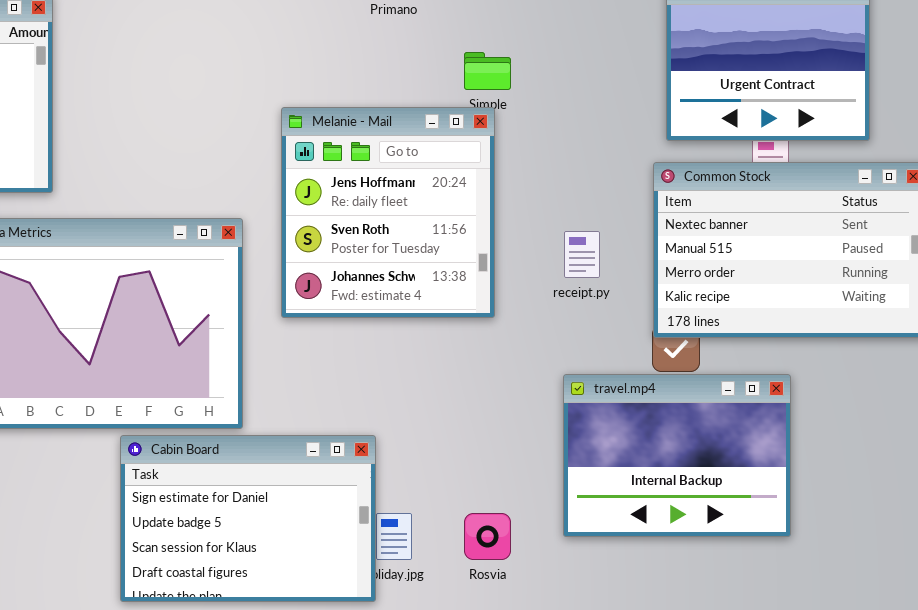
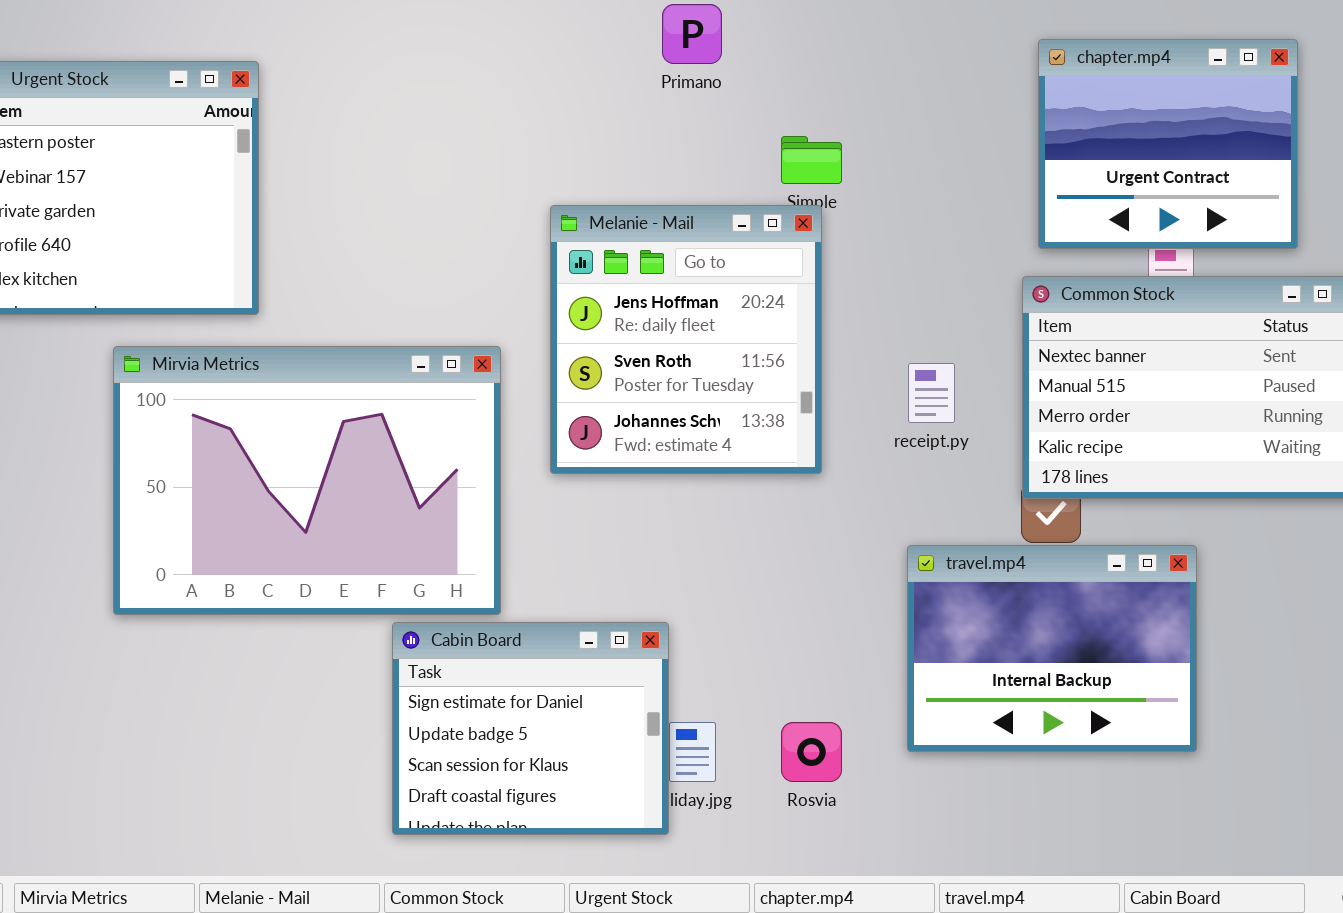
Cabin Board: [120,435,376,602] -> [392,622,669,835], resized

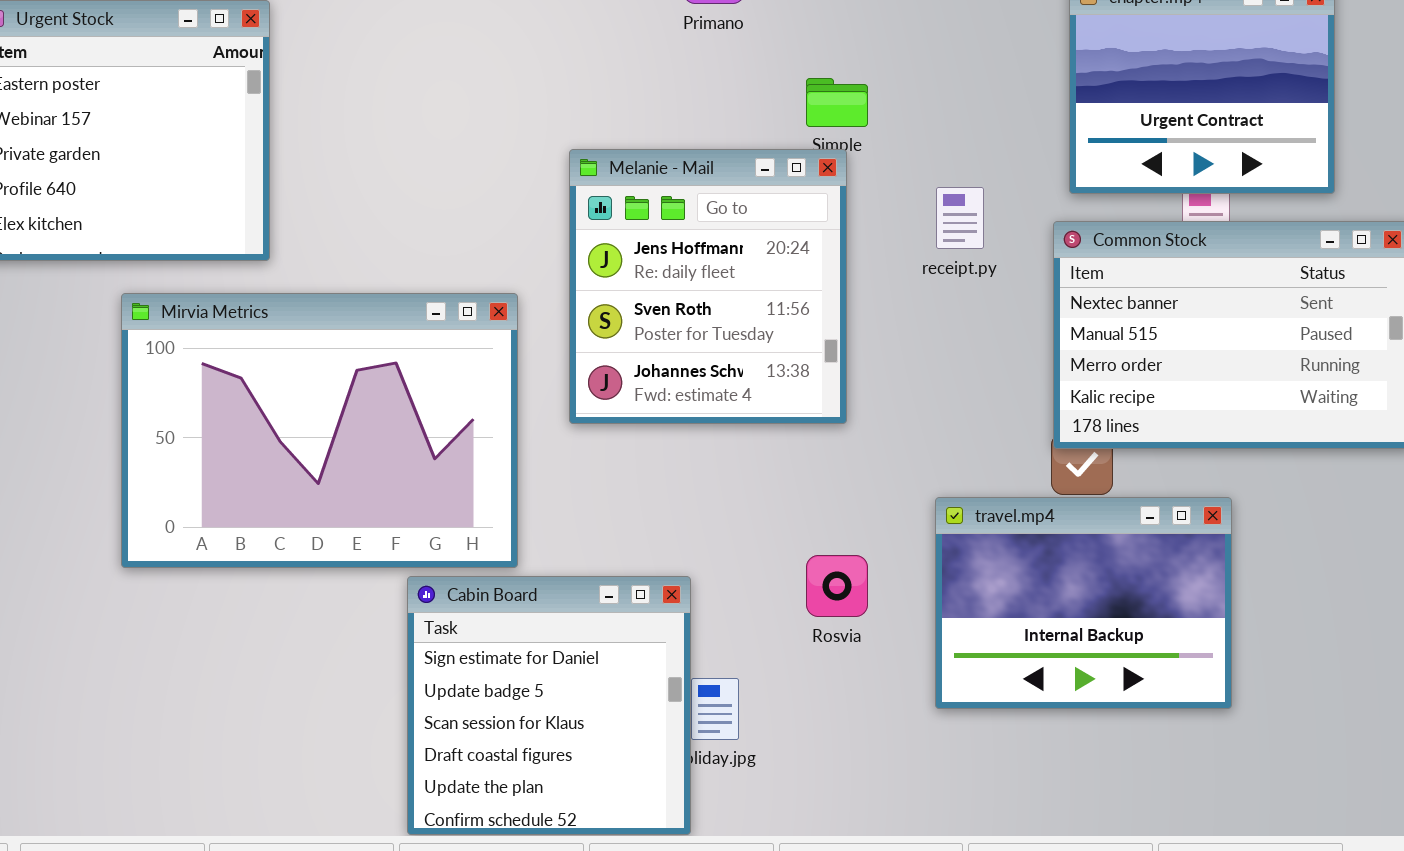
receipt.py: [908,363,955,423] -> [936,187,984,249], moved
Cabin Board: [392,622,669,835] -> [407,576,691,835], resized
Rosvia: [781,722,842,782] -> [806,555,868,617], moved

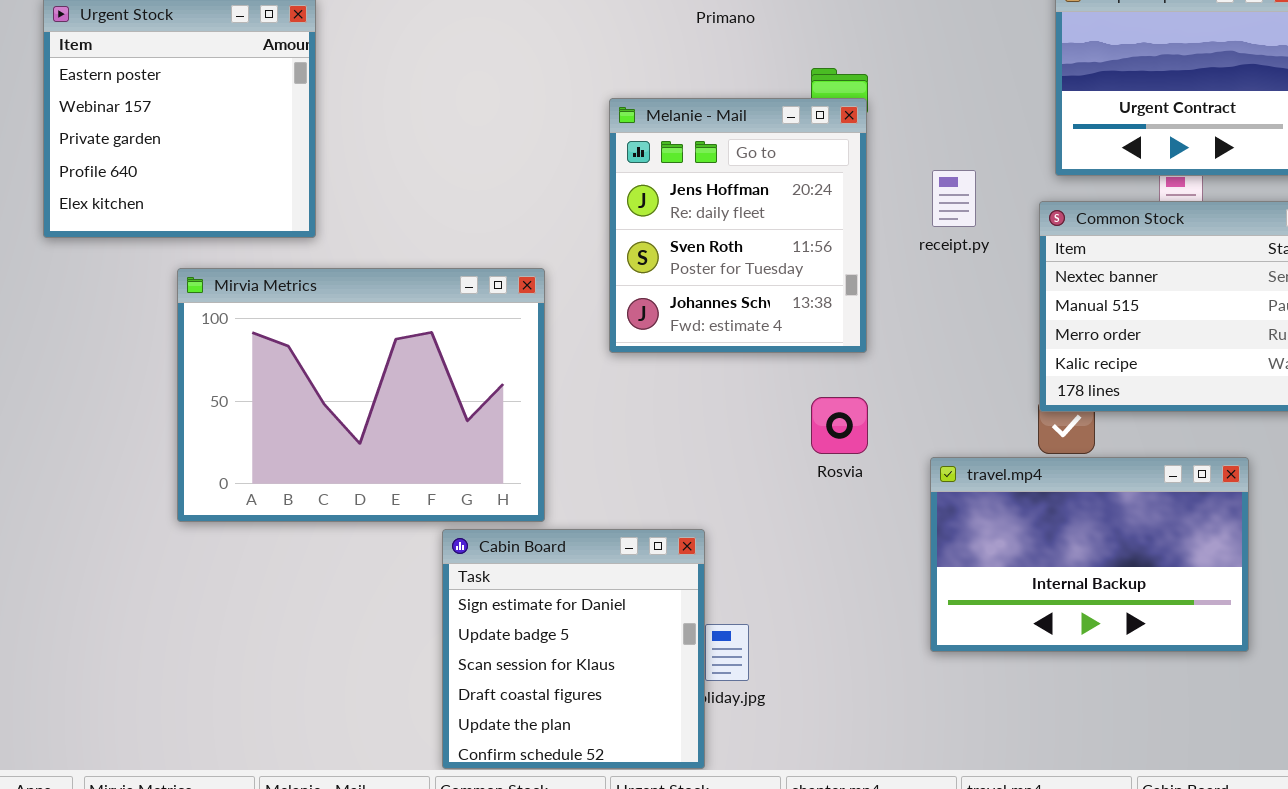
Melanie - Mail: [569,149,847,424] -> [609,98,867,353], moved
travel.mp4: [935,497,1232,709] -> [930,457,1249,652], resized
Rosvia: [806,555,868,617] -> [811,397,868,454], moved

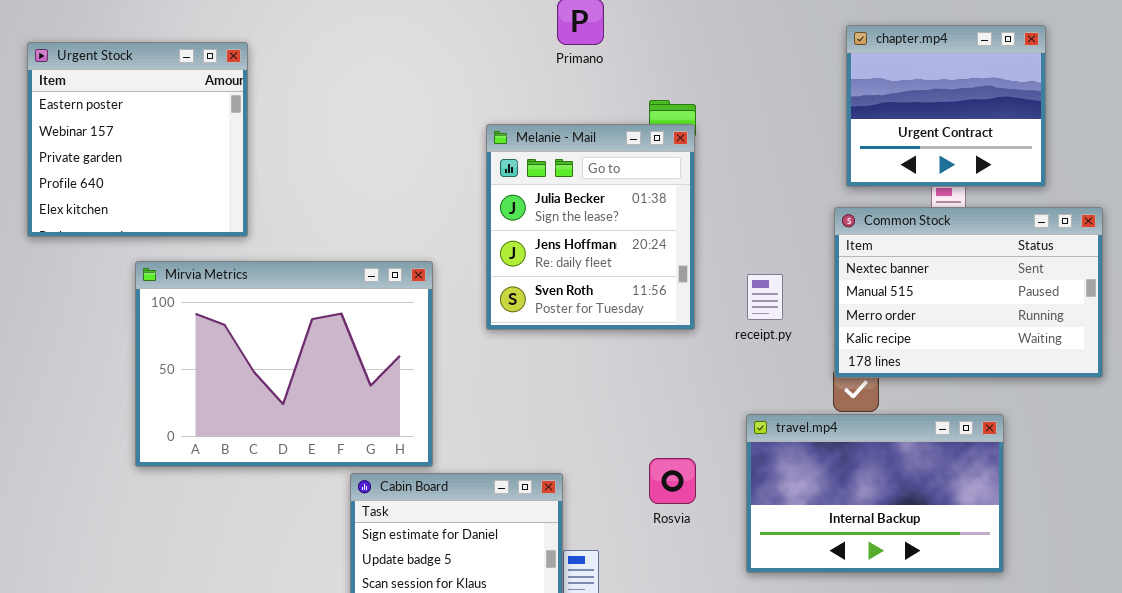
Melanie - Mail: [609,98,867,353] -> [486,124,695,330], scrolled up 1 row
receipt.py: [932,170,976,227] -> [747,274,783,320], moved
Rosvia: [811,397,868,454] -> [649,458,696,504], moved

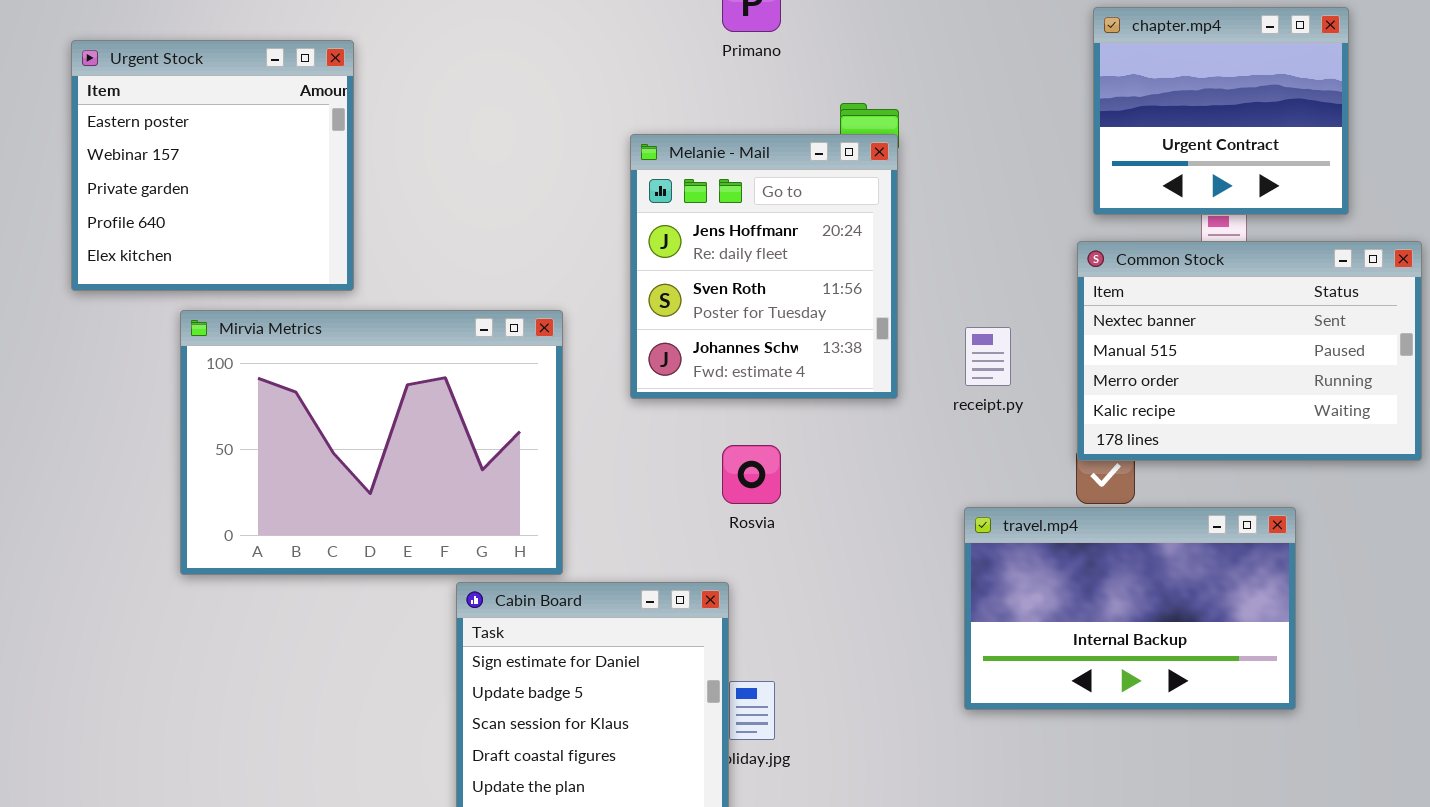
Urgent Stock: [27,42,248,237] -> [71,40,354,291], moved
Melanie - Mail: [486,124,695,330] -> [630,134,898,399], scrolled down 1 row
Rosvia: [649,458,696,504] -> [722,445,781,504], moved

